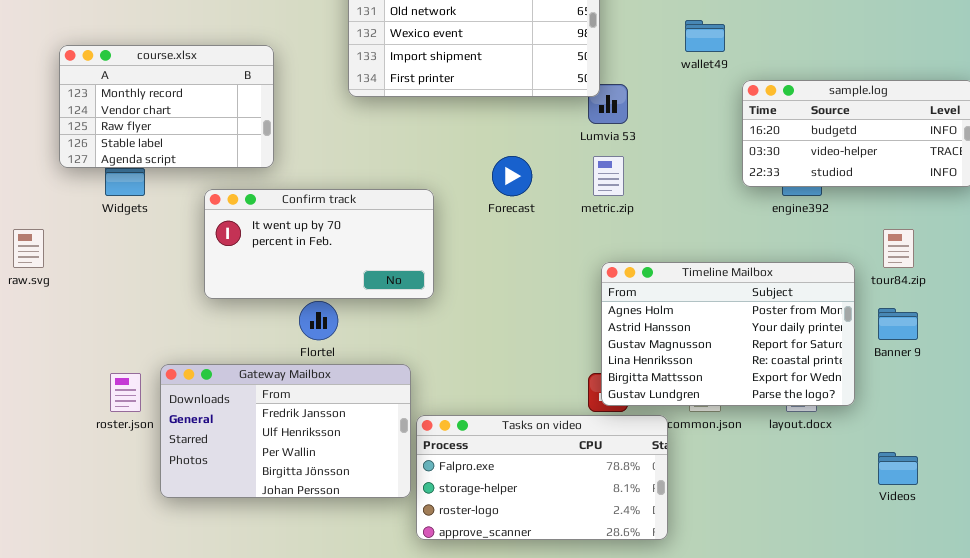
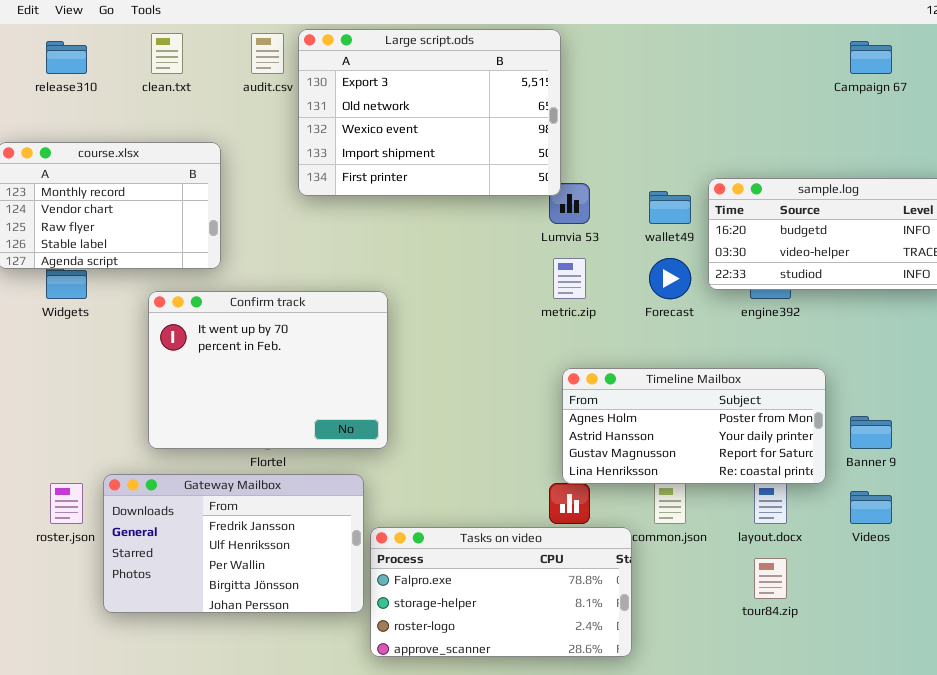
wallet49: [685,20,725,52] -> [649,191,691,224], moved
Forecast: [492,156,532,196] -> [649,258,691,299], moved
Confirm track: [204,189,434,299] -> [148,291,388,449], resized
tour84.zip: [883,229,914,268] -> [754,558,787,599], moved
Timeline Mailbox: [601,262,855,406] -> [562,368,826,484], resized
Videos: [878,452,918,485] -> [850,491,892,524], moved

